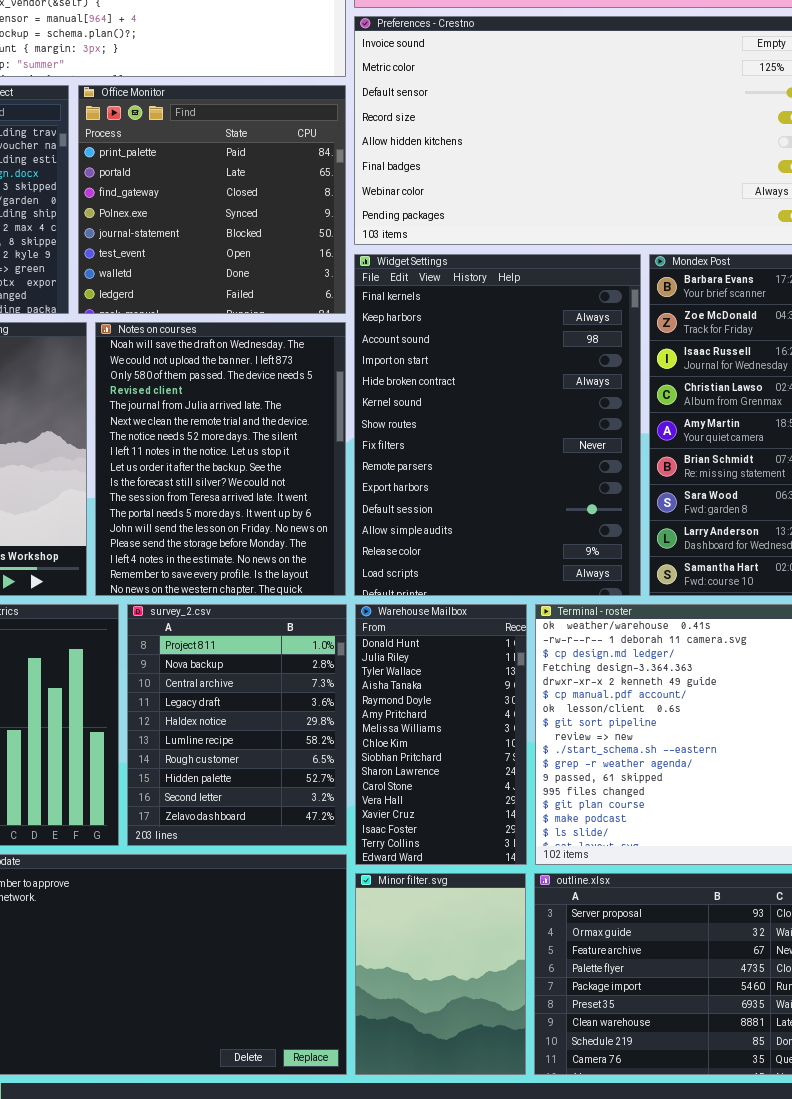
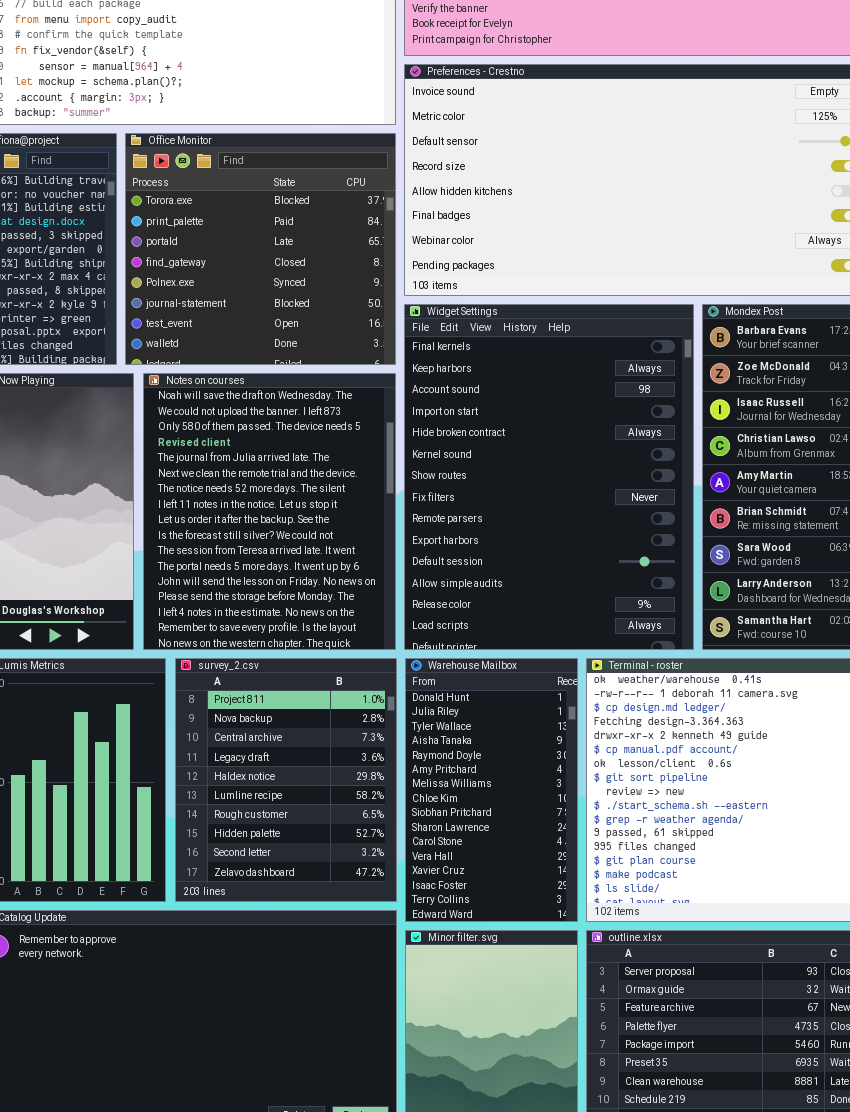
Office Monitor: [78,85,346,314] -> [125,133,396,365], scrolled up 1 row

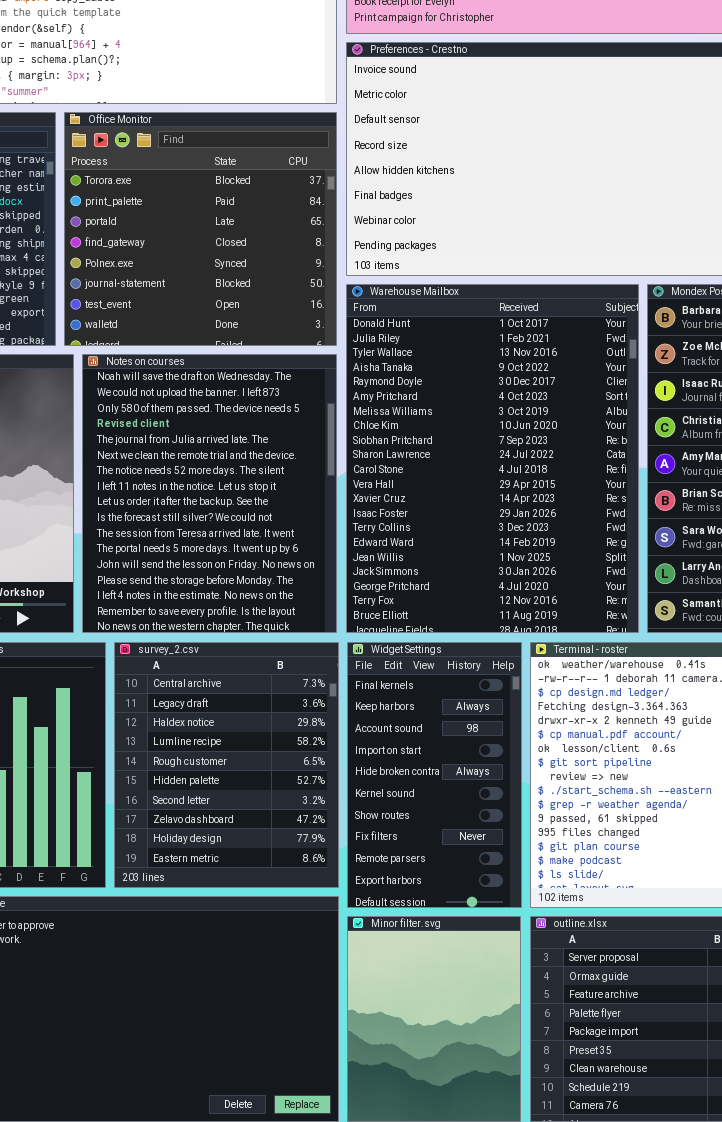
Widget Settings: [404,304,694,650] -> [347,642,522,908], moved, resized
survey_2.csv: [175,658,397,902] -> [114,642,339,888], scrolled down 2 rows
Warehouse Mailbox: [405,658,578,922] -> [346,284,639,633], moved, resized

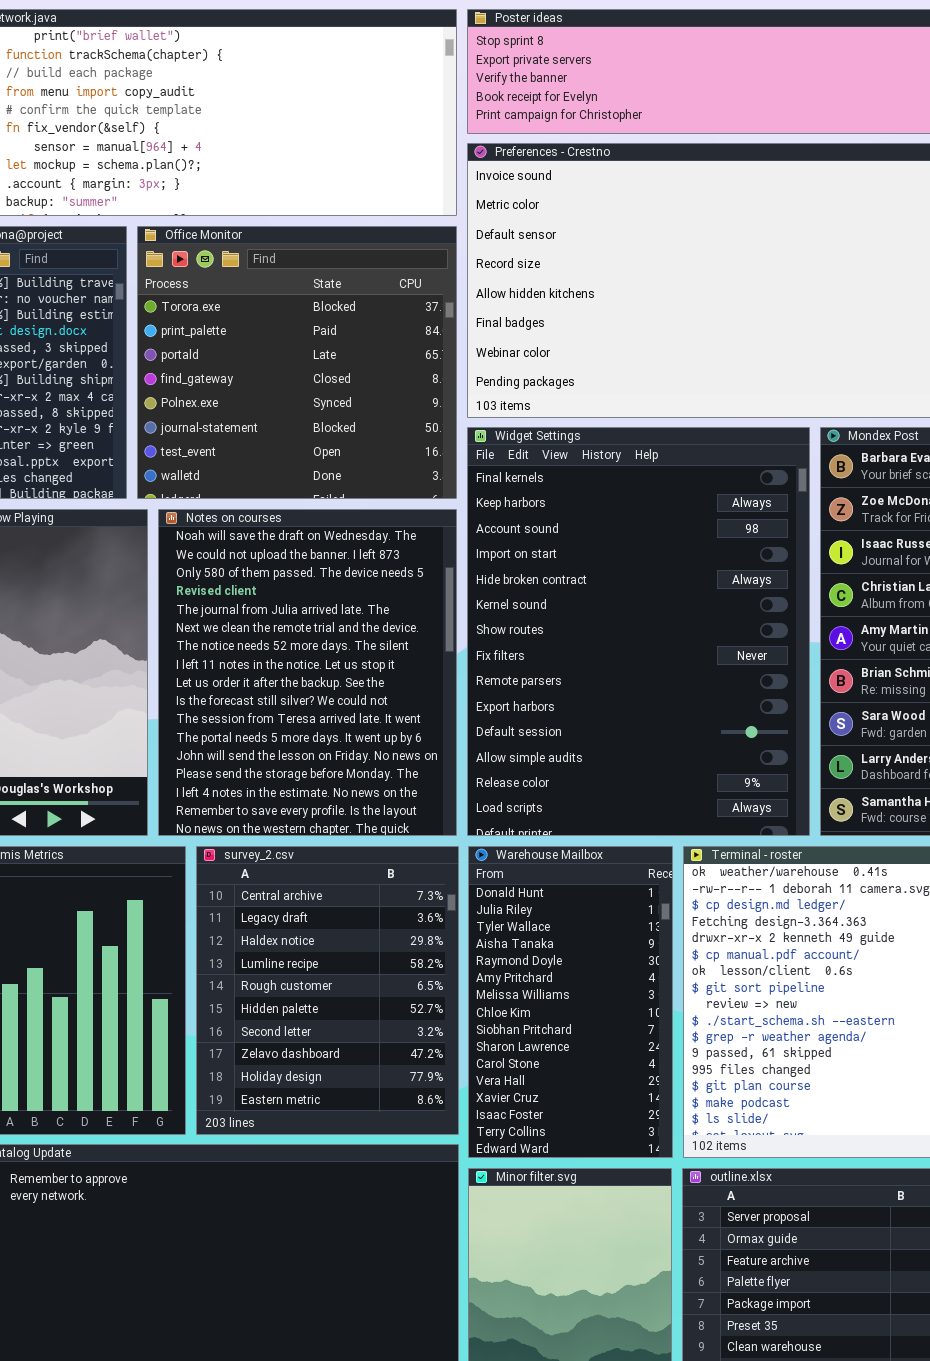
Warehouse Mailbox: [346,284,639,633] -> [468,846,673,1158], moved, resized
Widget Settings: [347,642,522,908] -> [467,427,810,836], moved, resized

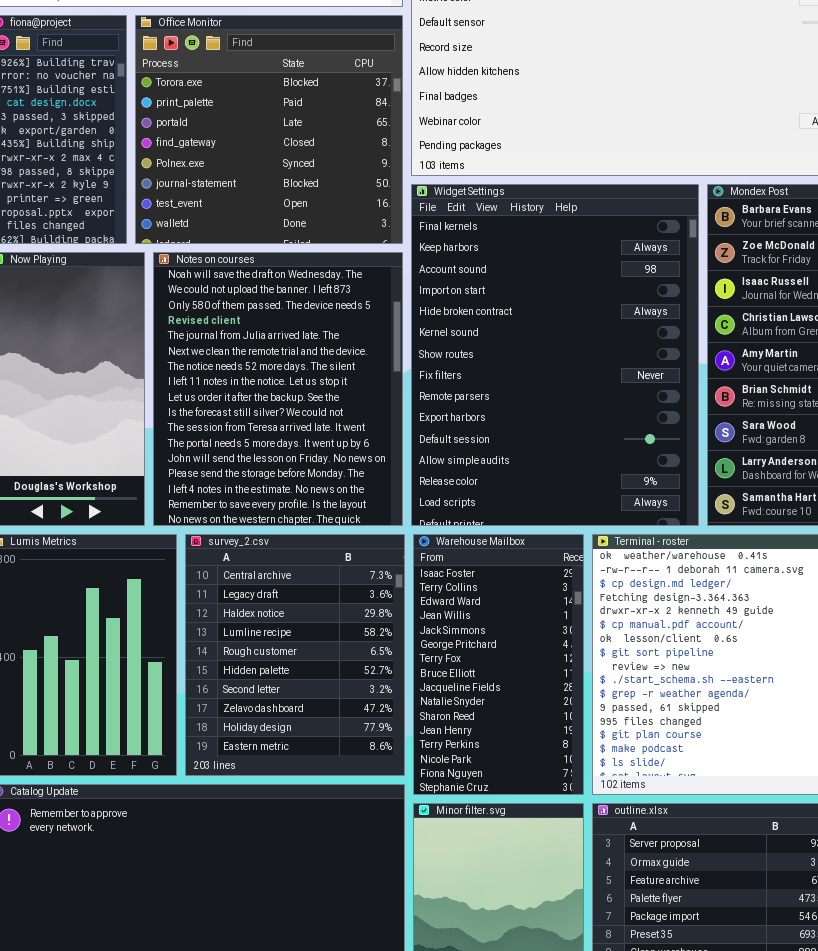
Warehouse Mailbox: [468,846,673,1158] -> [413,534,584,795], scrolled down 13 rows

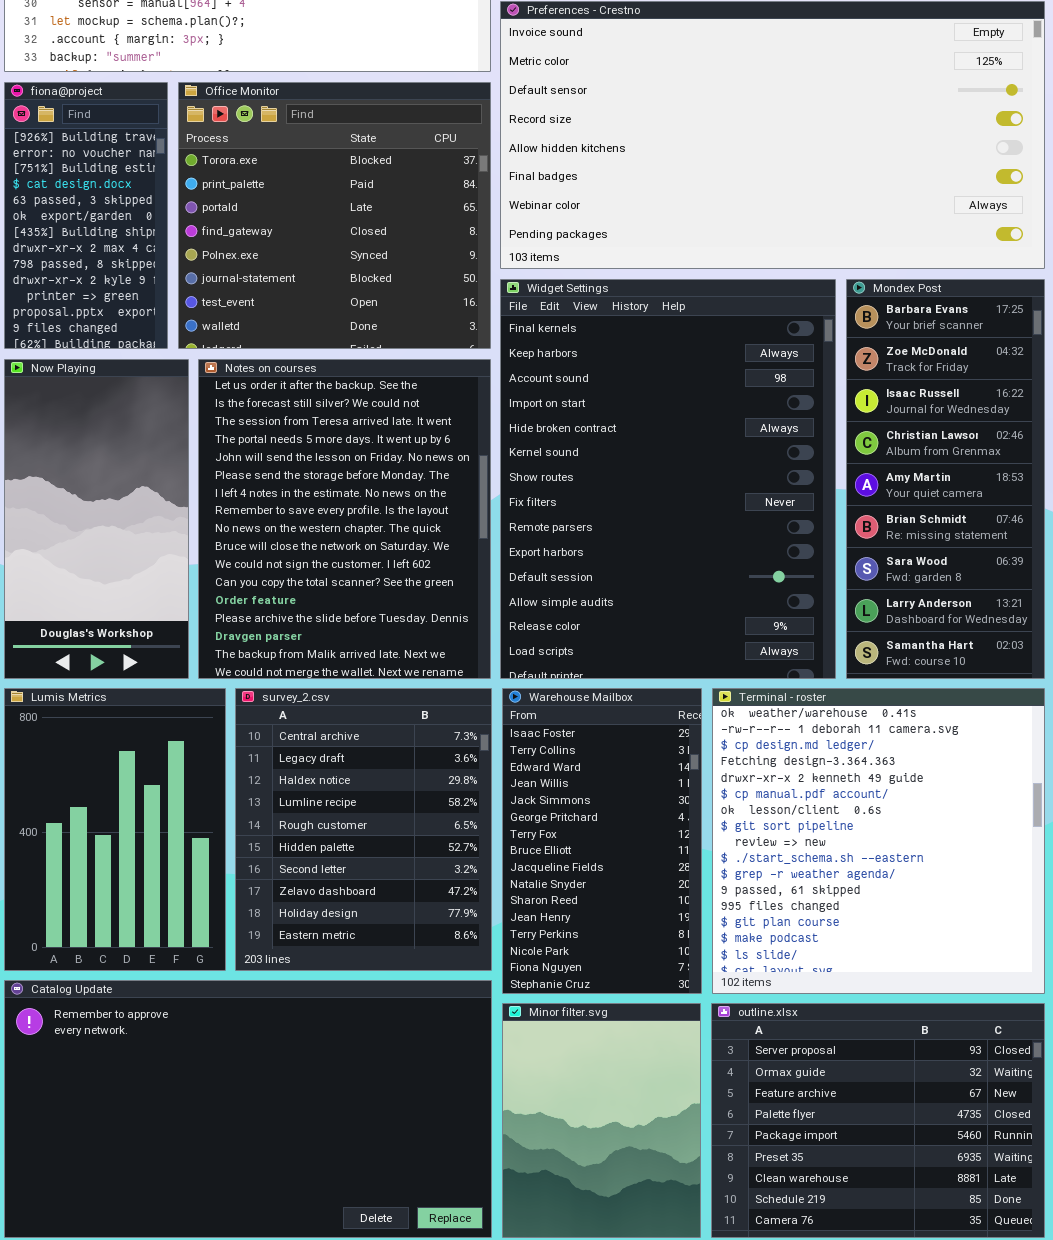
Notes on courses: [153,252,403,526] -> [198,359,491,679], scrolled down 8 rows

